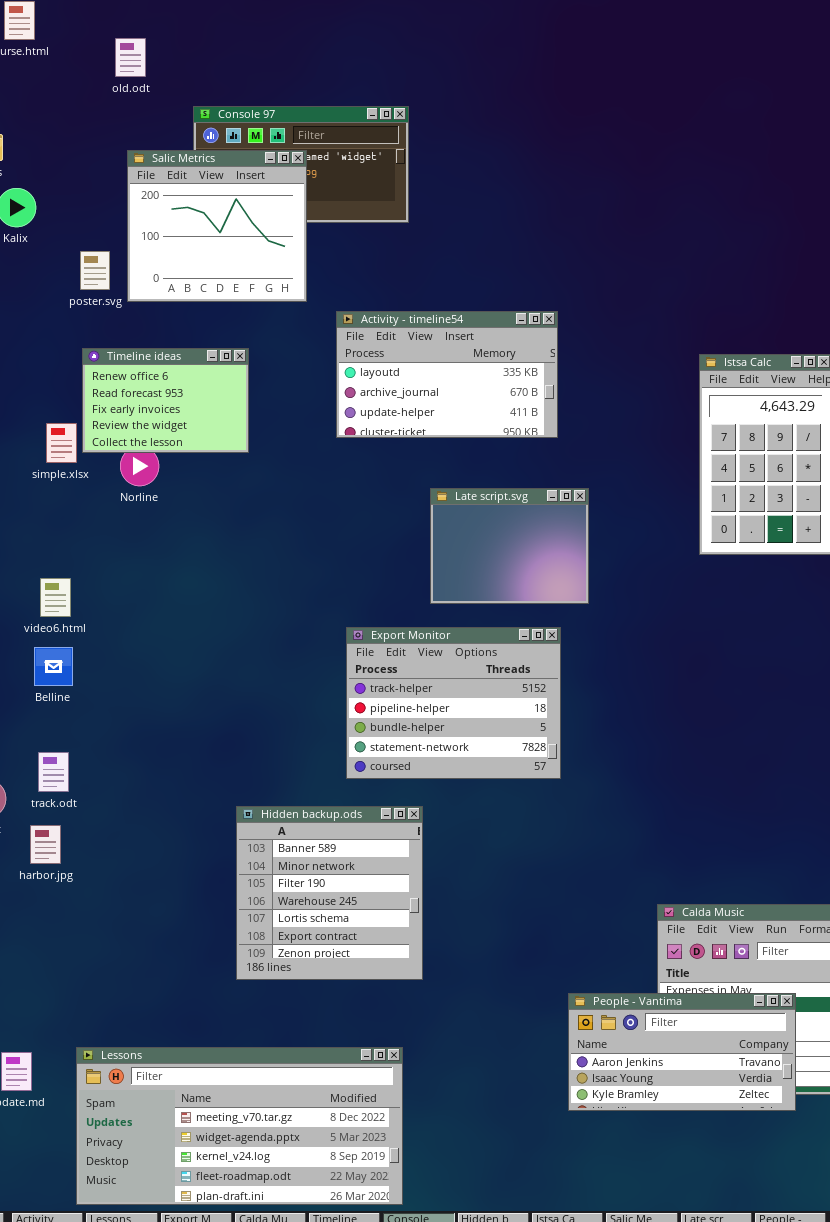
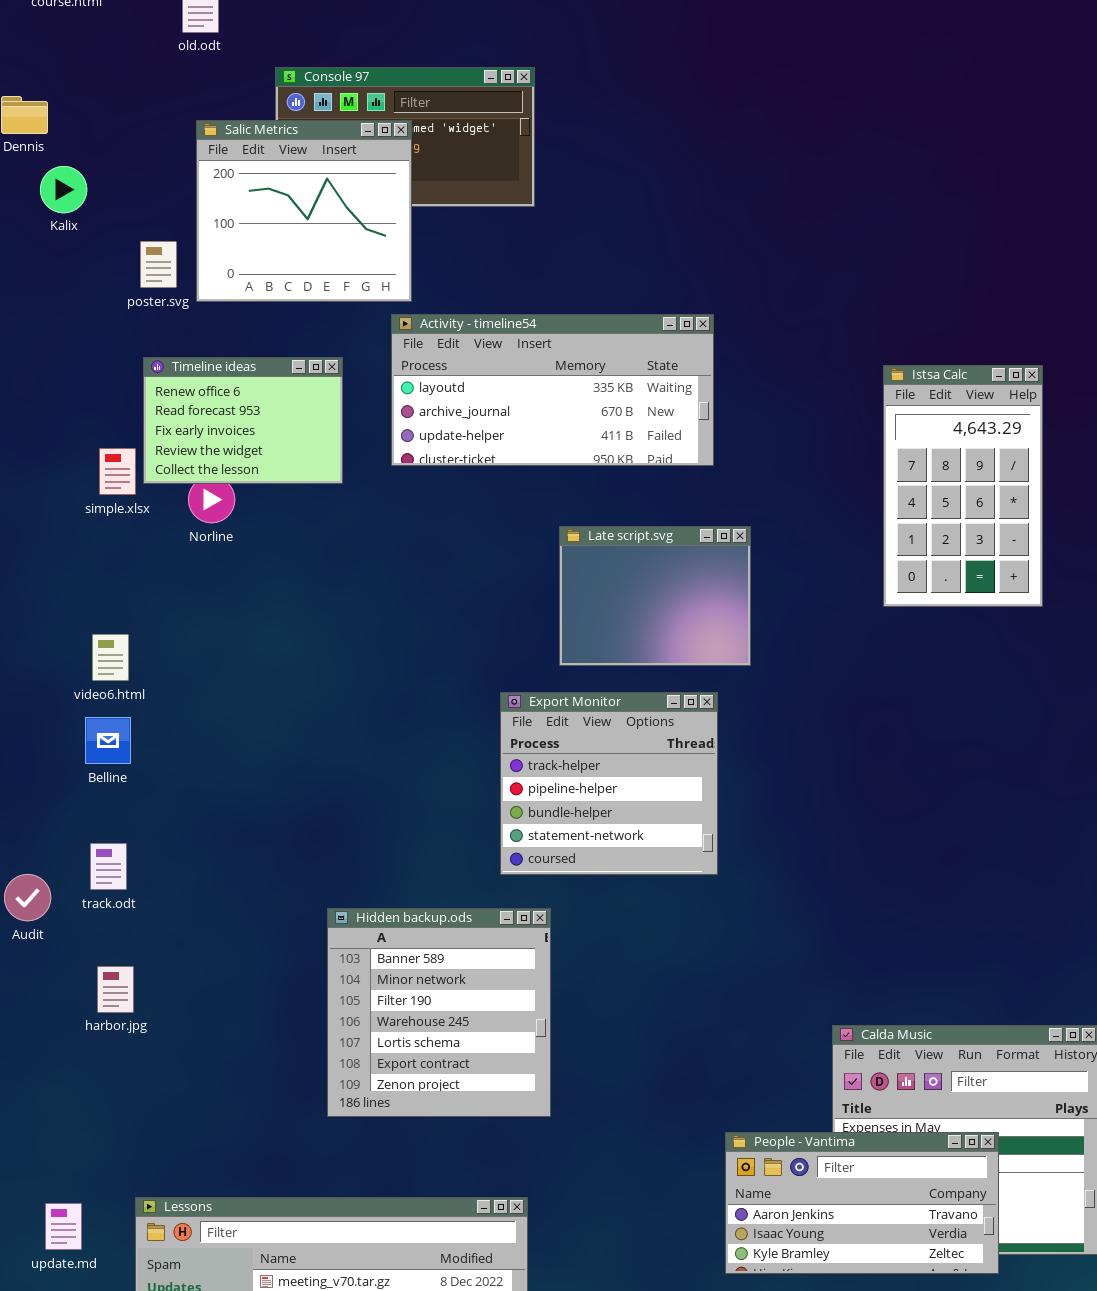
Activity - timeline54: [336,311,558,438] -> [391,314,714,466], resized
Export Monitor: [346,627,561,779] -> [500,692,718,875], resized
harbor.jpg: [30,825,61,864] -> [97,966,134,1013], moved

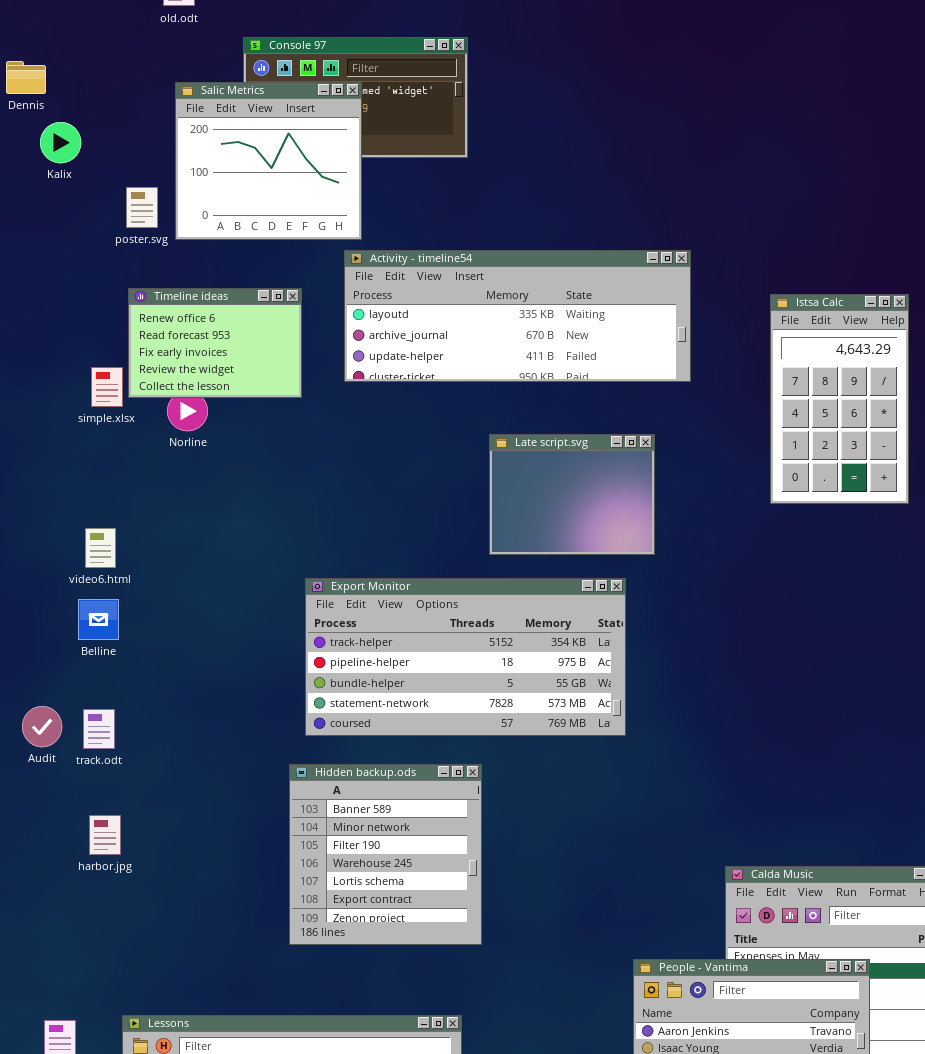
Activity - timeline54: [391,314,714,466] -> [344,250,691,382], resized
Export Monitor: [500,692,718,875] -> [305,578,626,736], resized
Audit: [4,874,51,921] -> [22,706,62,747], moved

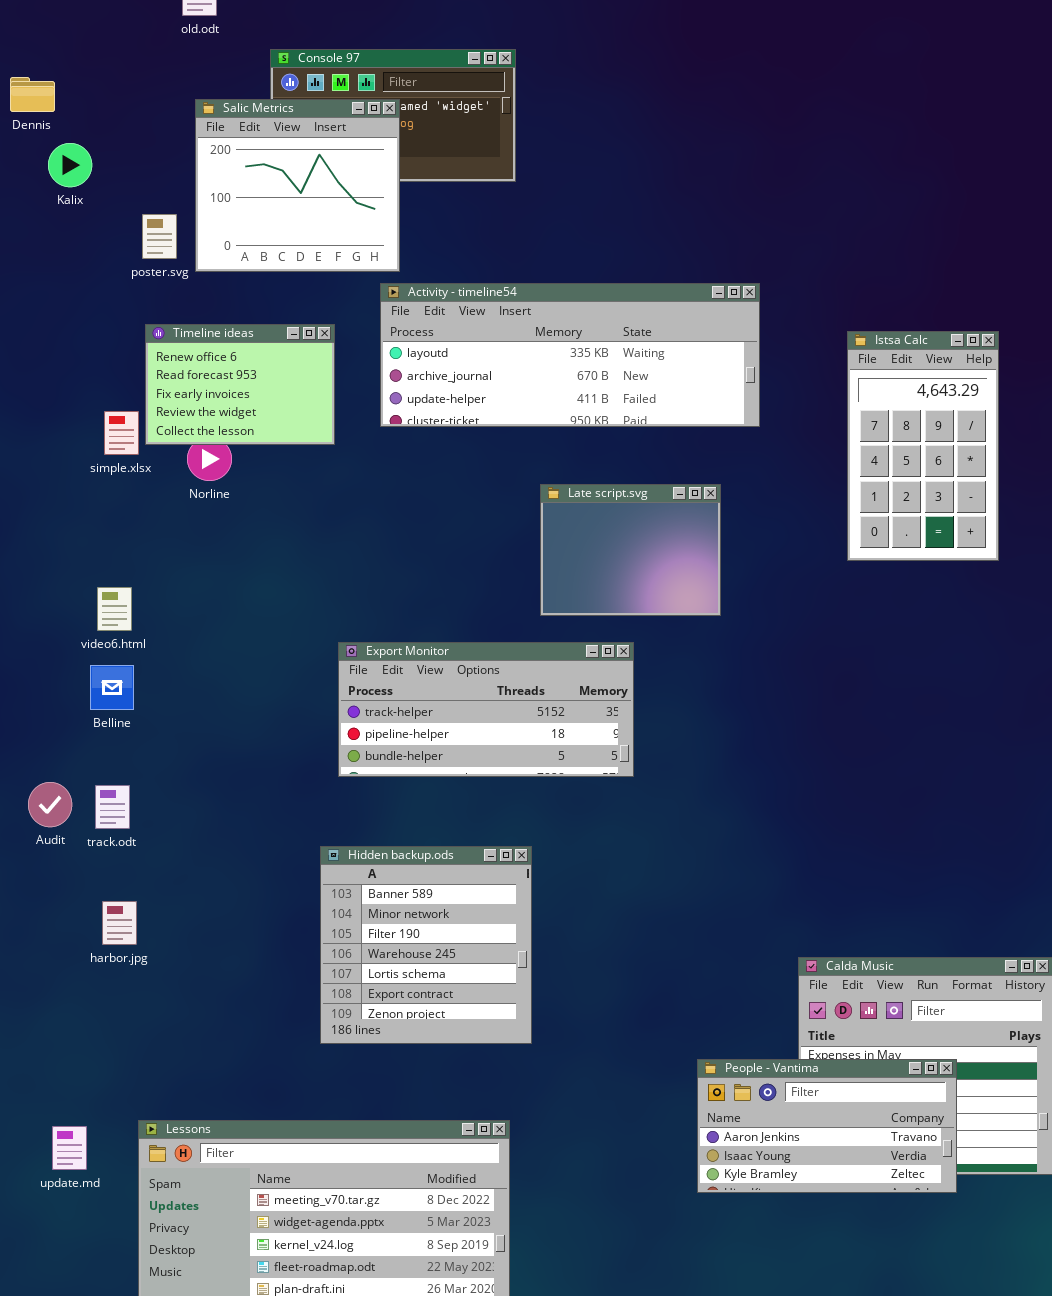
Export Monitor: [305,578,626,736] -> [338,642,634,777], resized

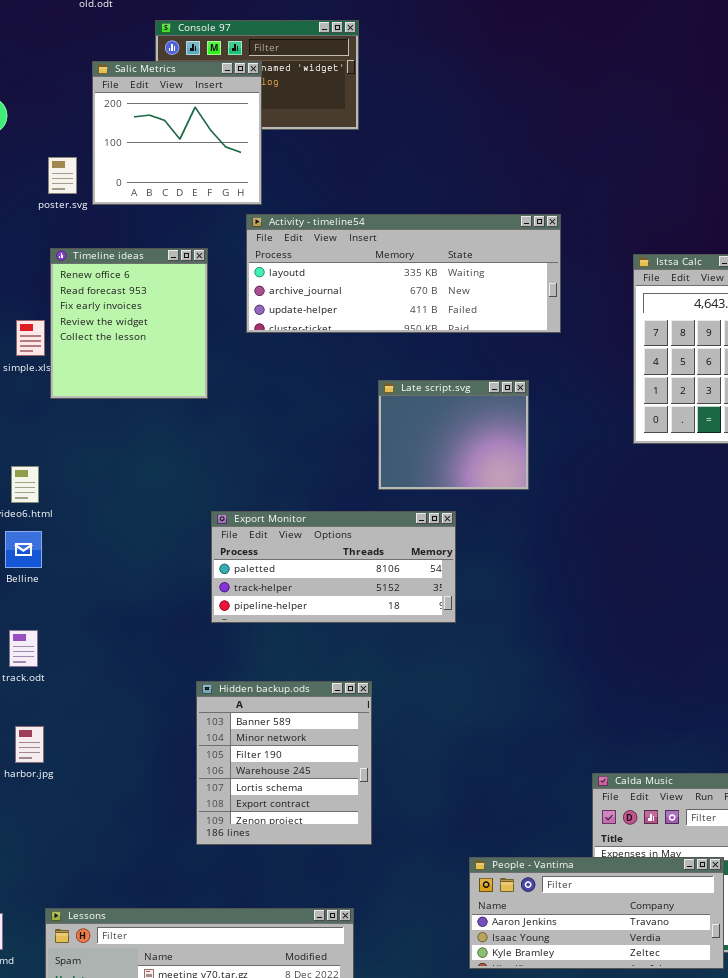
Timeline ideas: [145,324,335,445] -> [50,248,208,399], resized
Export Monitor: [338,642,634,777] -> [211,511,456,623], scrolled up 1 row
People - Vantima: [697,1059,957,1193] -> [469,857,724,969], resized

